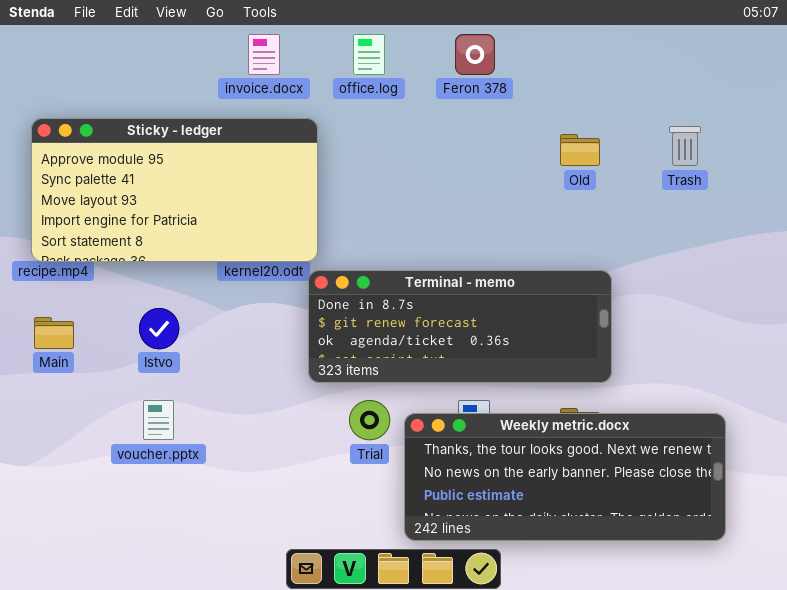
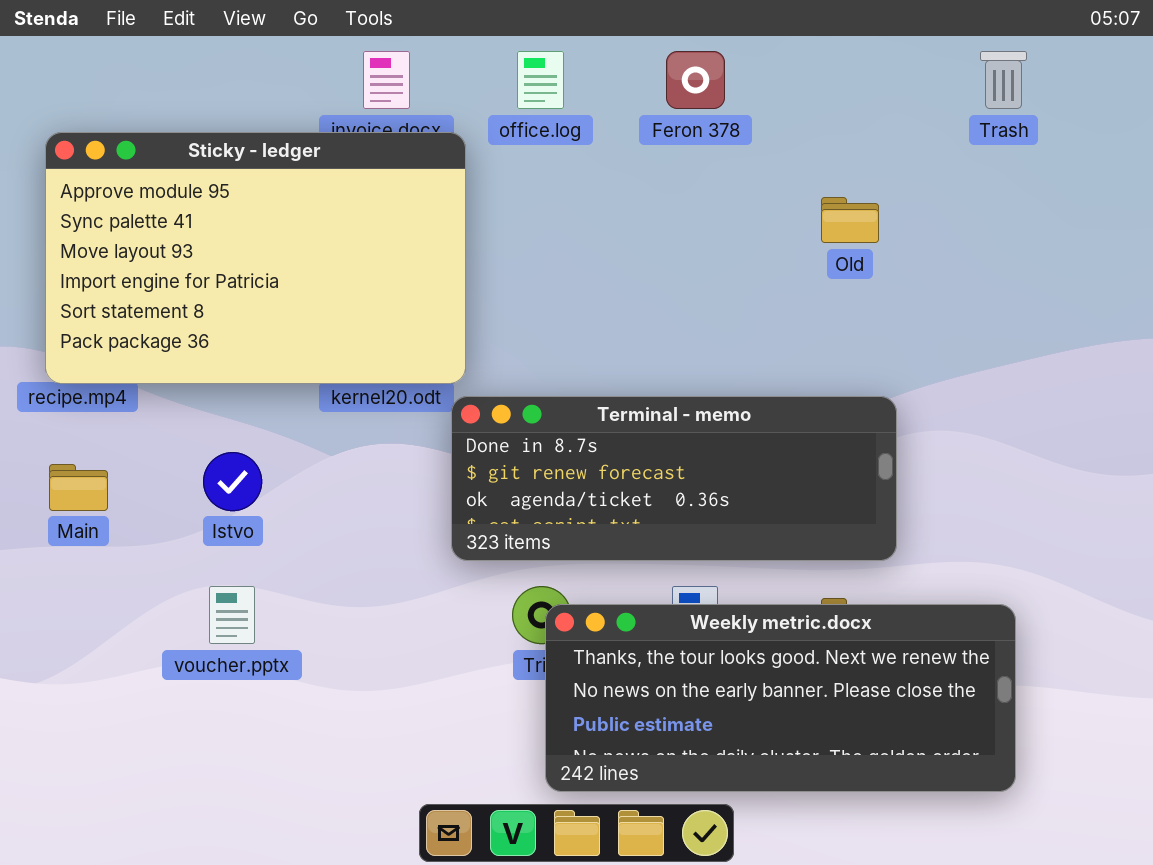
Sticky - ledger: [31,118,318,262] -> [45,132,466,384], resized
Trash: [669,126,701,166] -> [980,51,1027,109], moved
Weekly metric.docx: [404,413,726,541] -> [545,604,1016,792], moved

